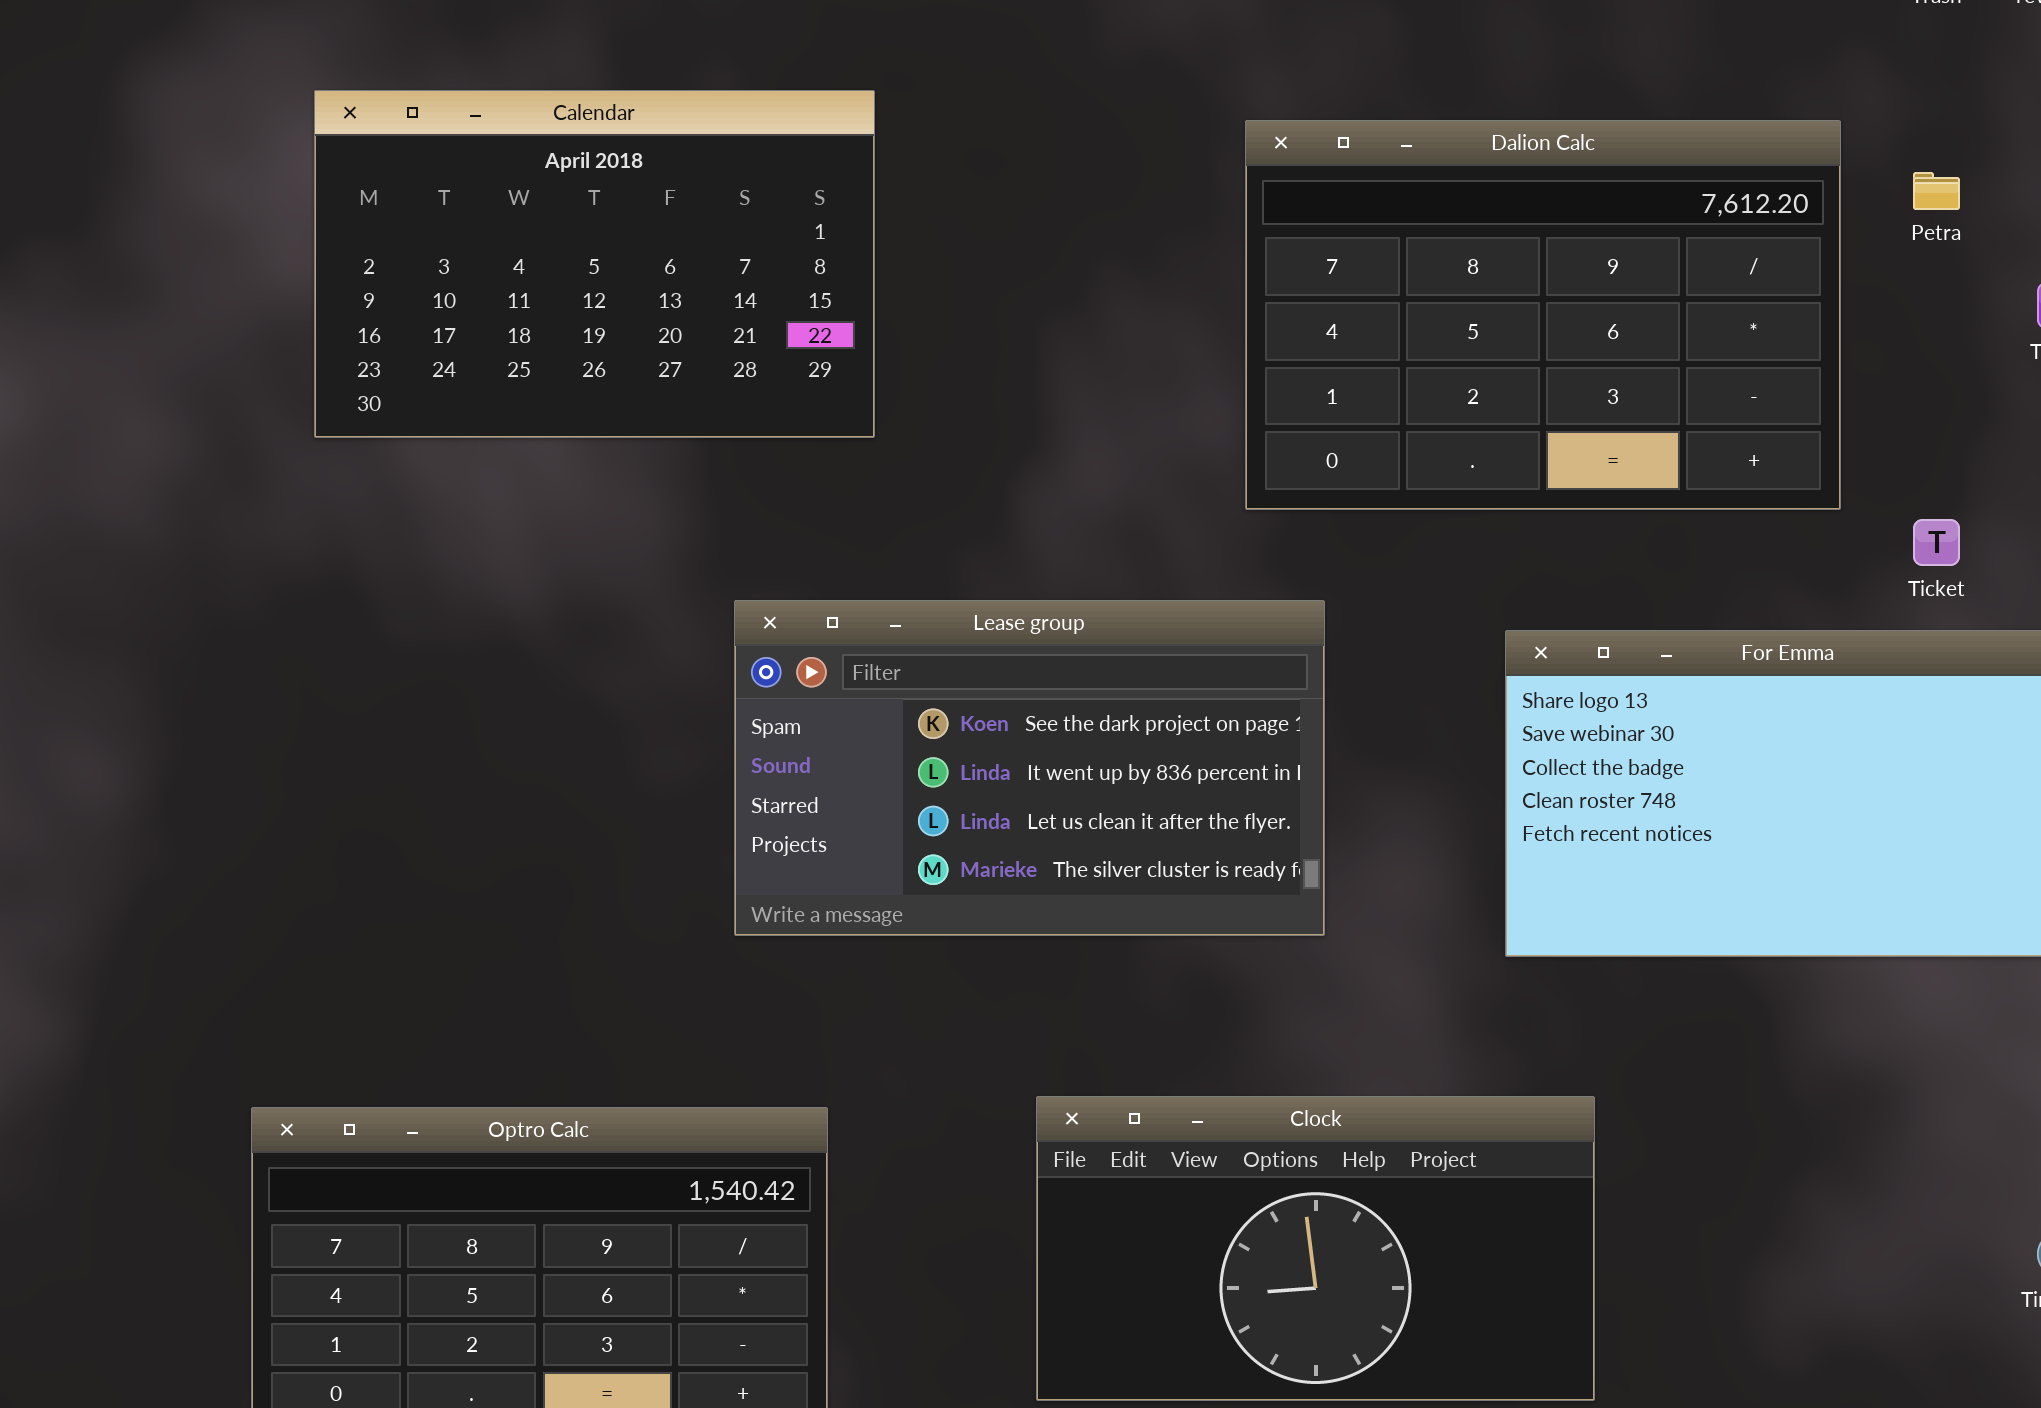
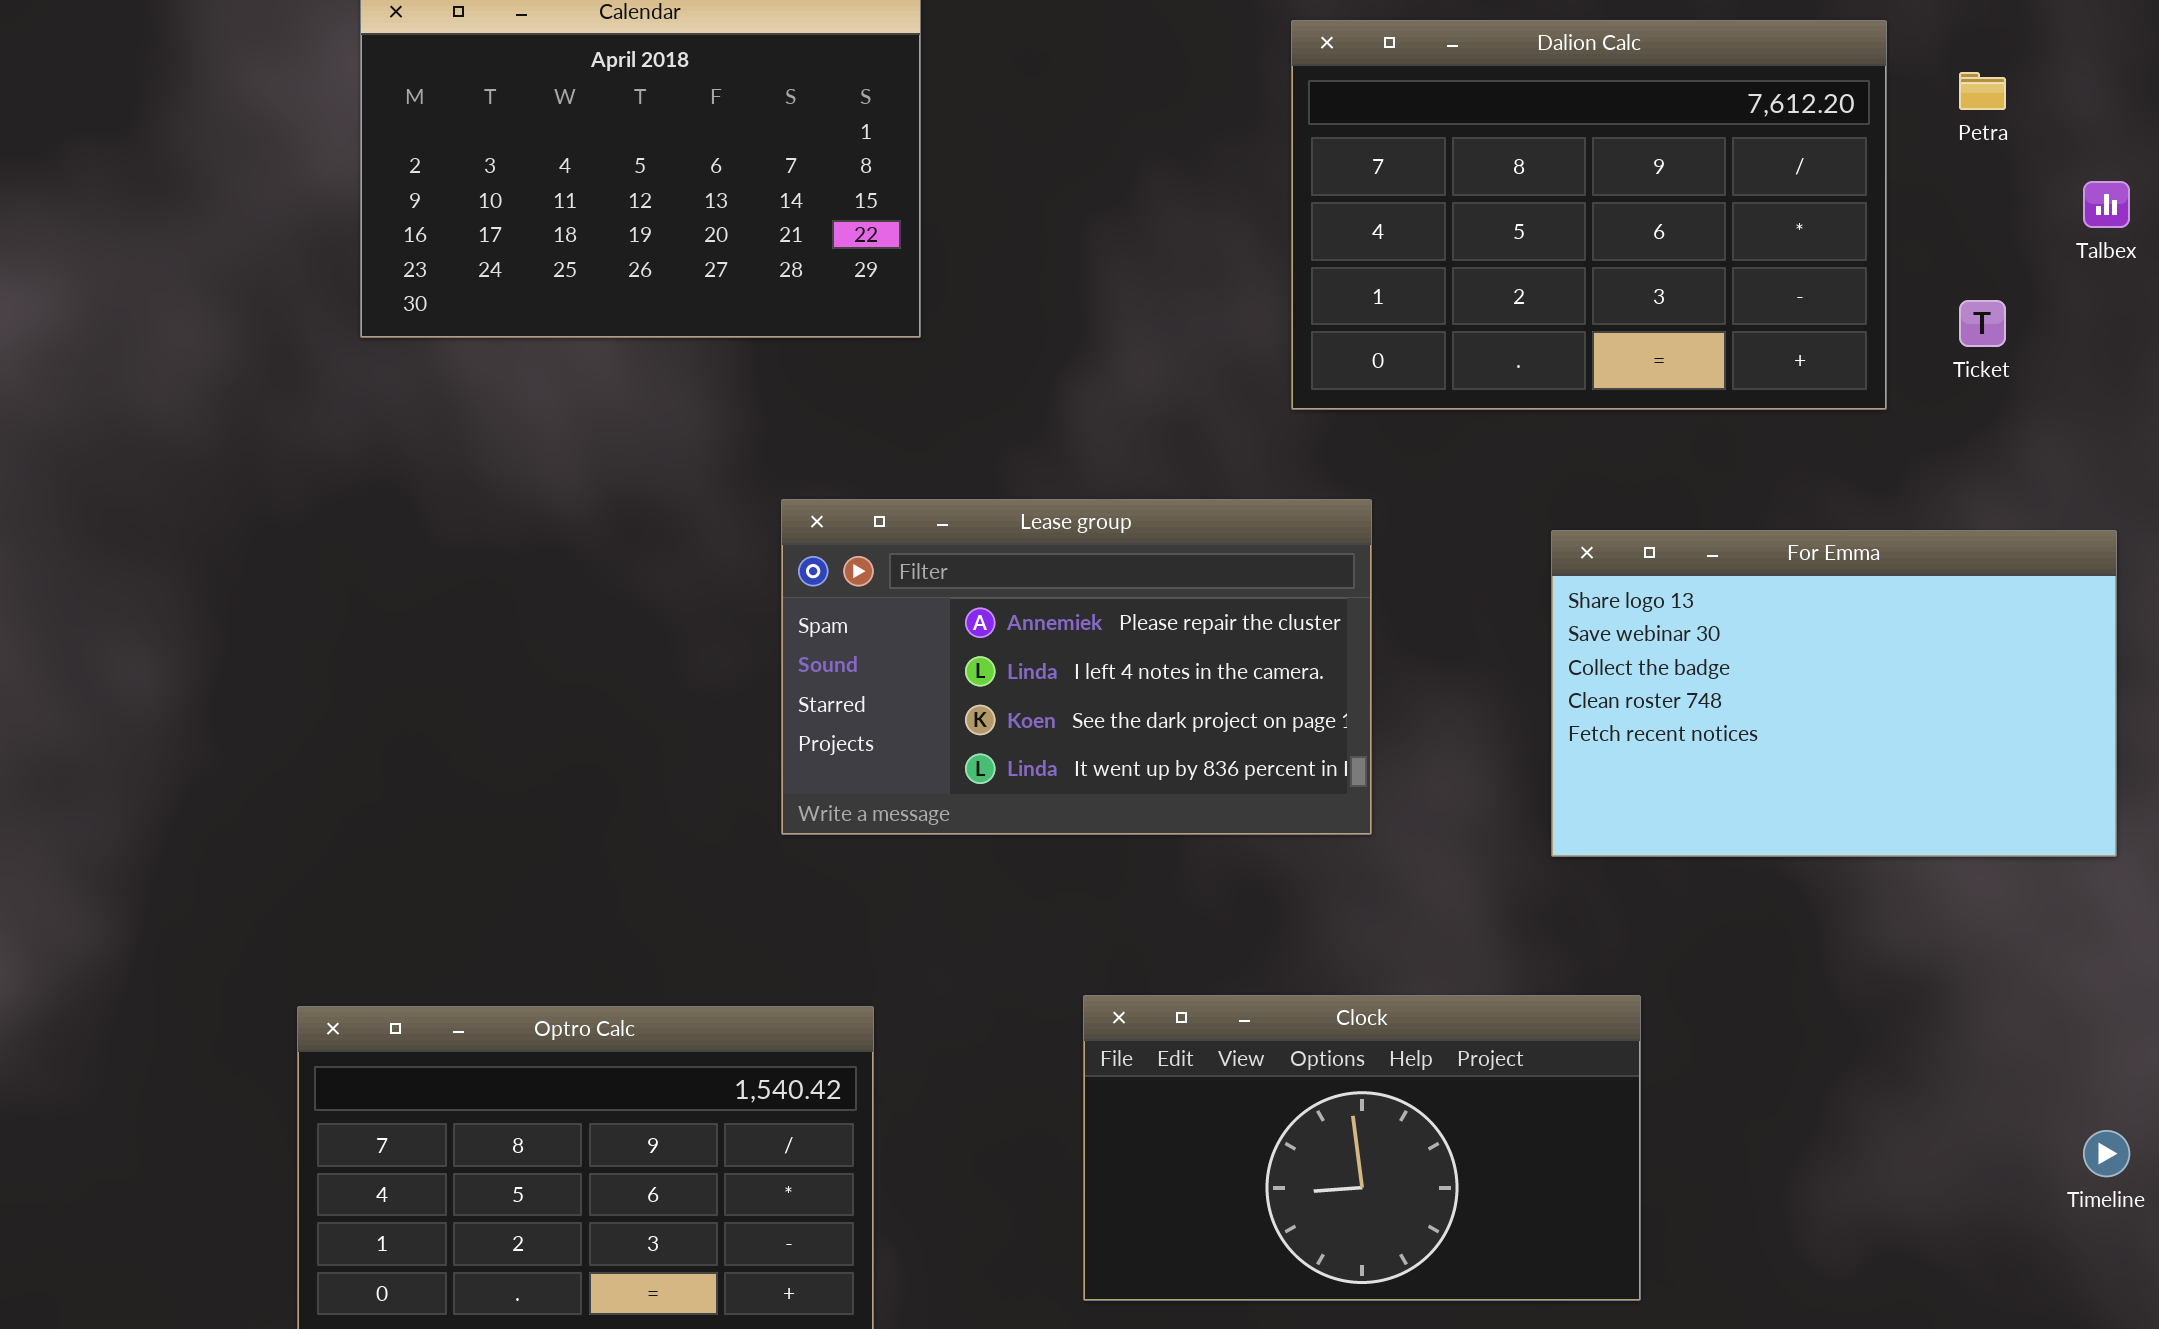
Ticket: [1913,519,1960,566] -> [1959,300,2006,347], moved
Lease group: [734,600,1325,936] -> [781,499,1372,835], scrolled up 2 rows

